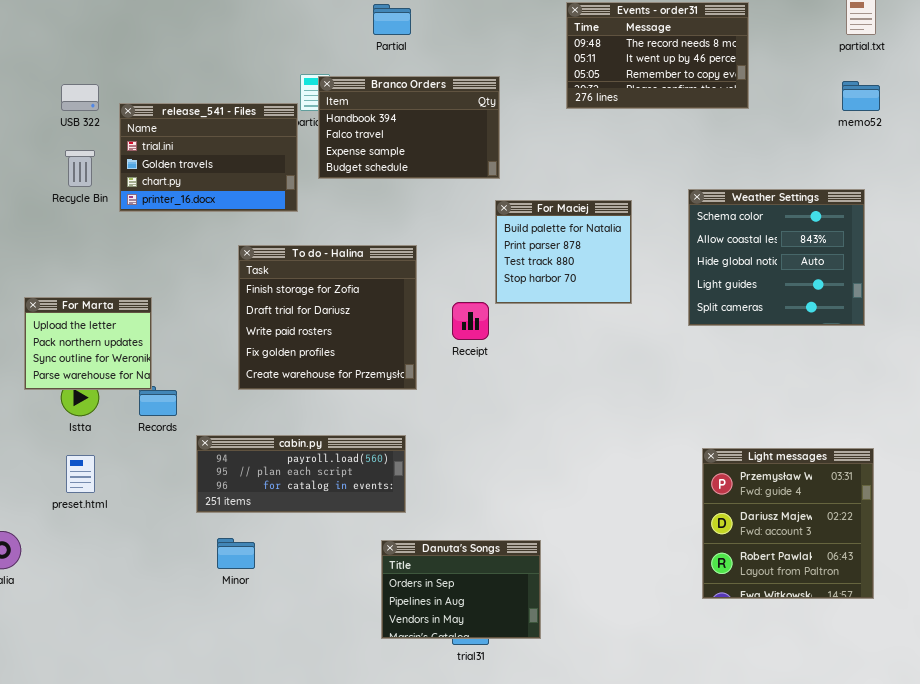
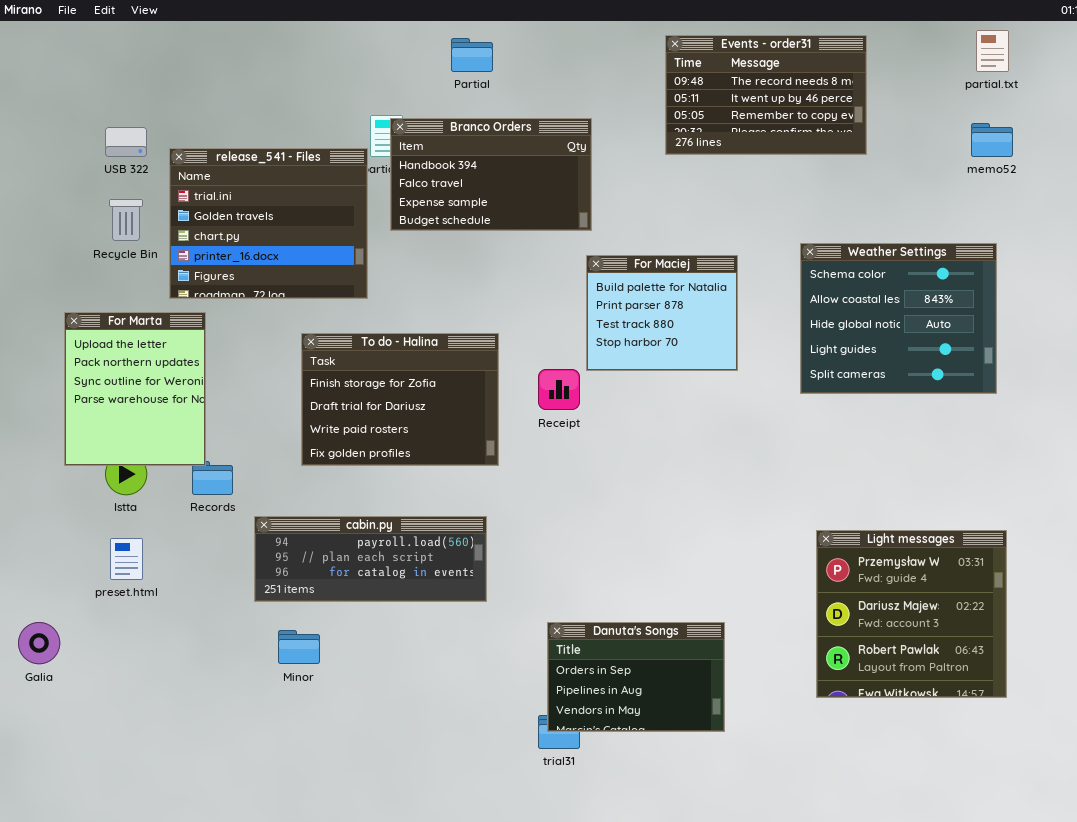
release_541 - Files: [119,103,298,212] -> [169,148,368,299], resized
To do - Halina: [238,245,417,390] -> [301,333,499,466], resized
For Marta: [24,297,152,390] -> [64,312,206,466], resized
Danuta's Songs: [381,540,541,639] -> [547,622,725,732], moved

